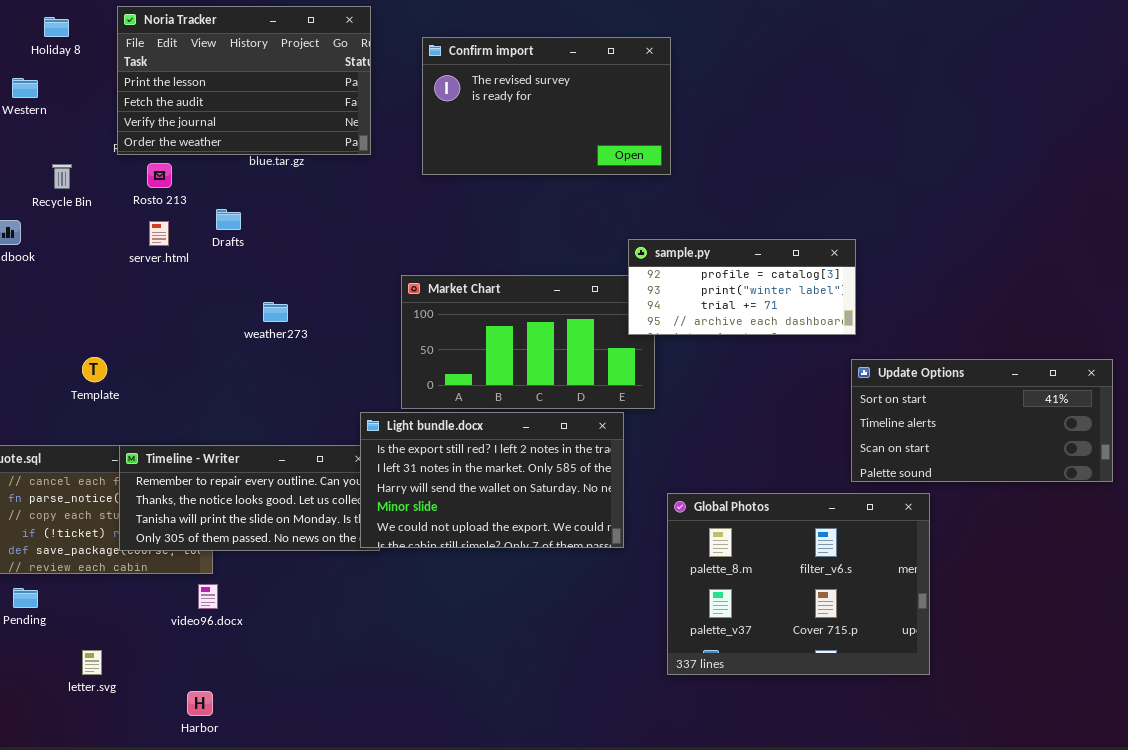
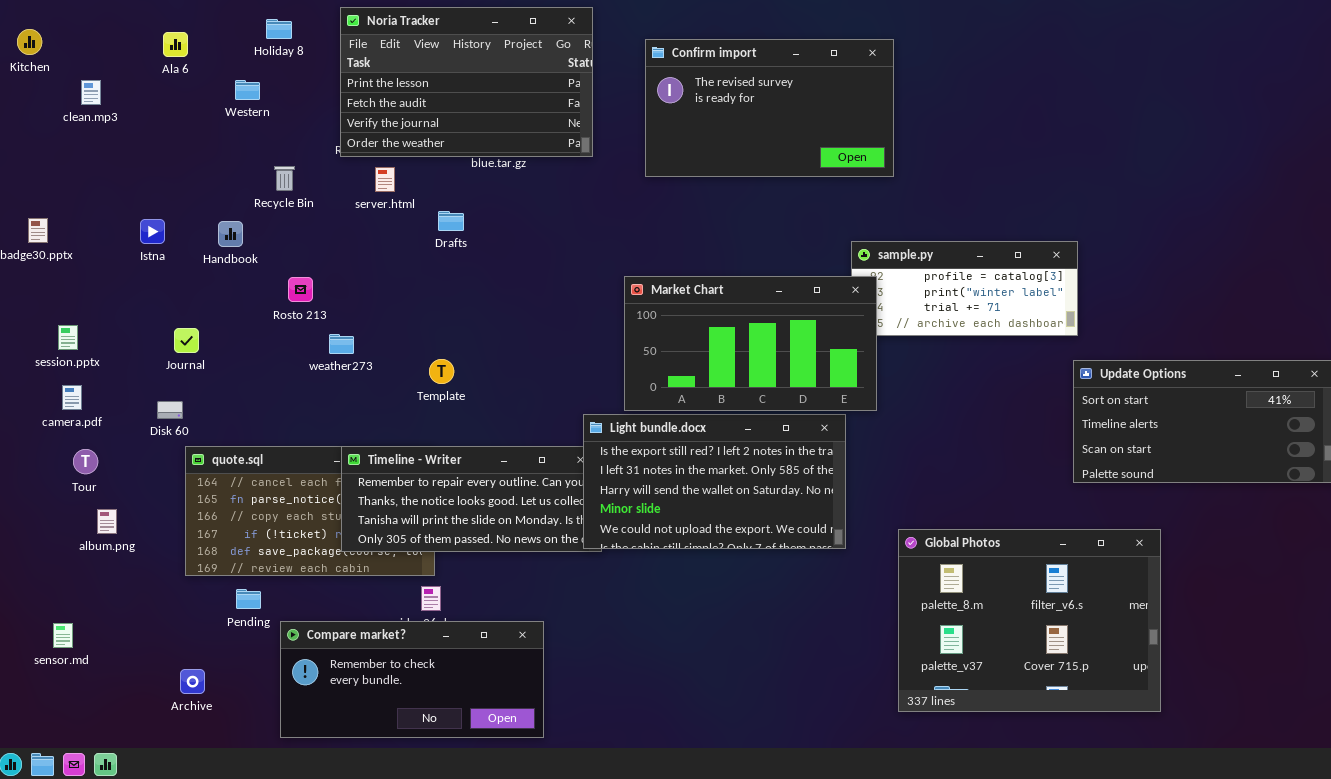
Rosto 213: [147,163,172,188] -> [288,277,313,302], moved
server.html: [149,221,169,246] -> [375,167,395,192], moved
Market Chart: [401,275,655,409] -> [624,276,877,411], raised
weather273: [263,302,288,322] -> [329,334,354,354], moved
Template: [82,357,107,382] -> [429,359,454,384], moved
Global Photos: [667,493,930,675] -> [898,529,1161,712], moved
Compare market?: none -> [280,621,544,738], opened

